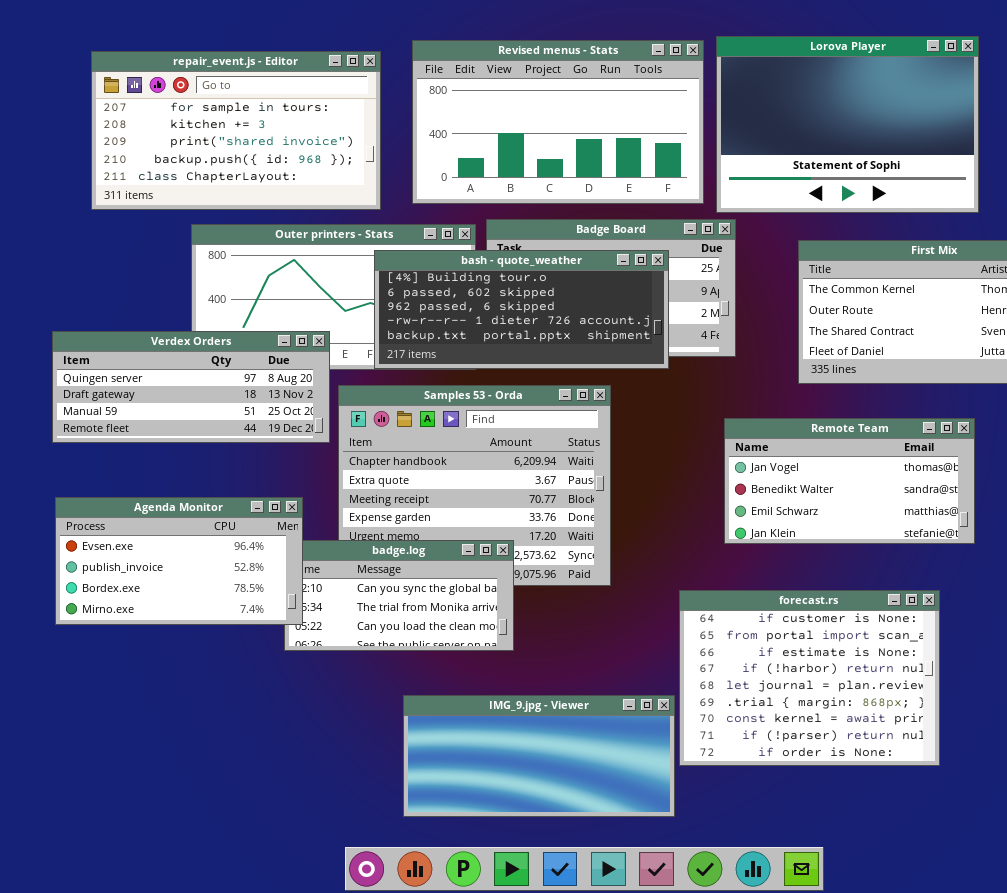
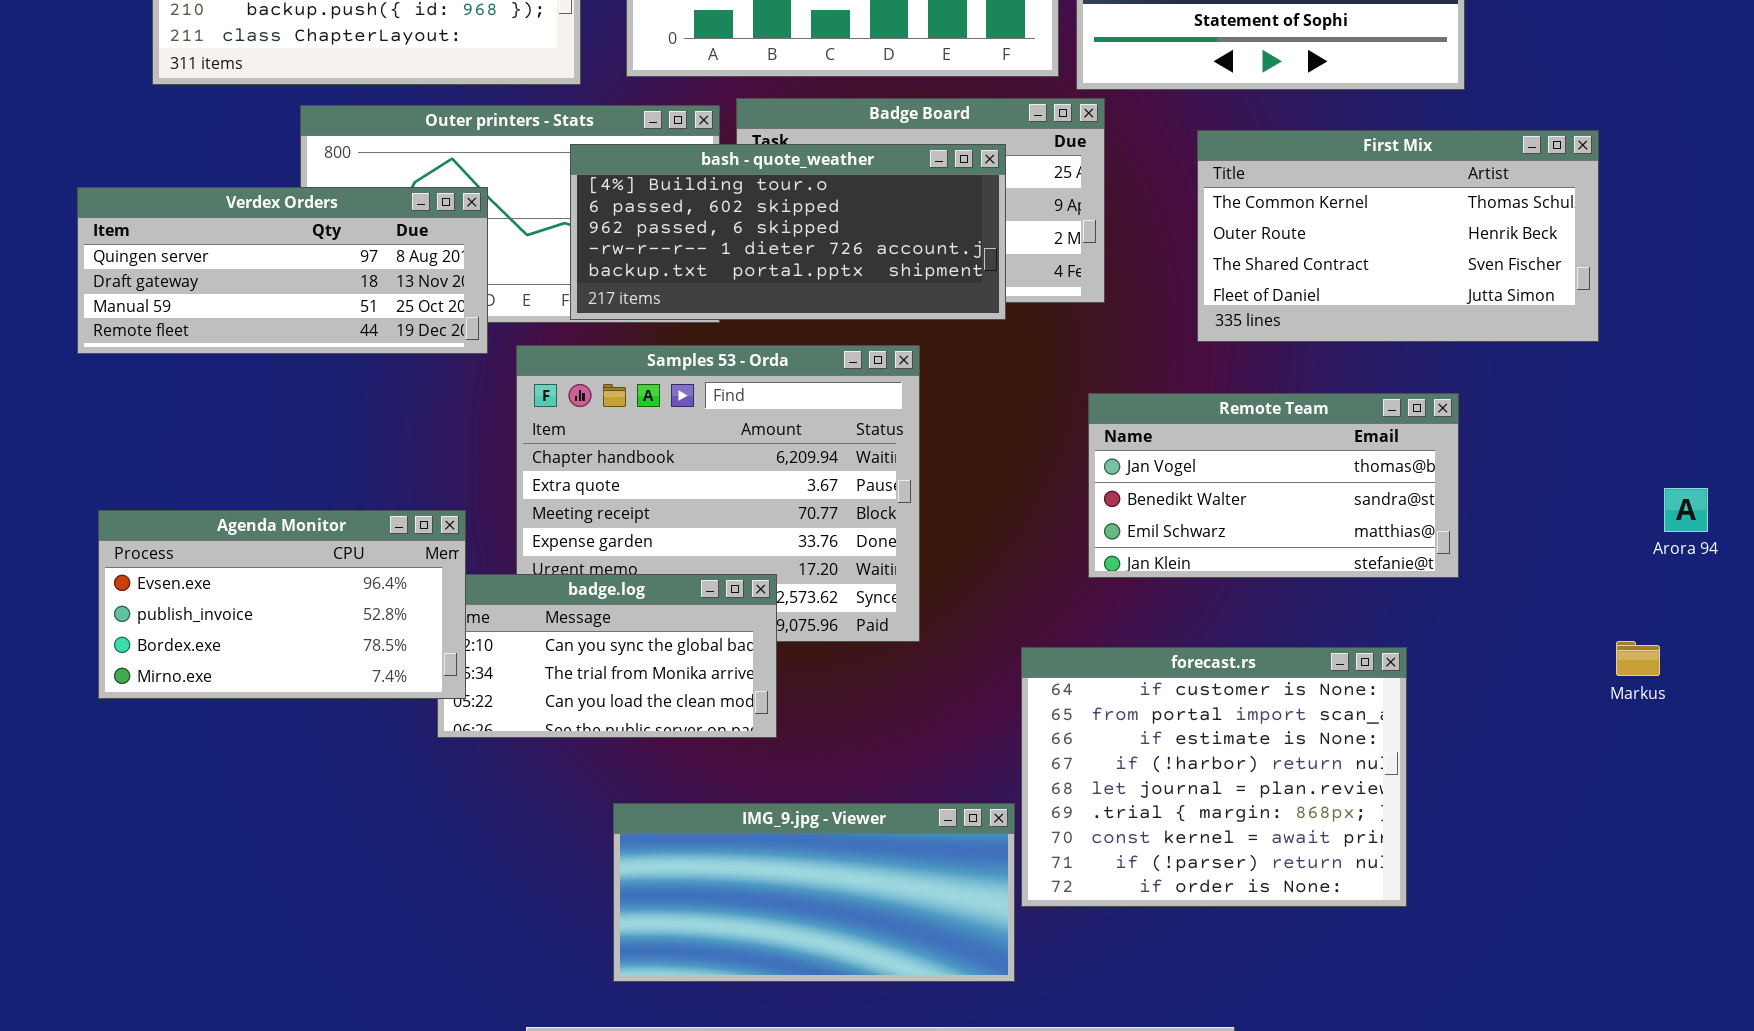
Verdex Orders: [52,331,330,443] -> [77,187,488,354], moved

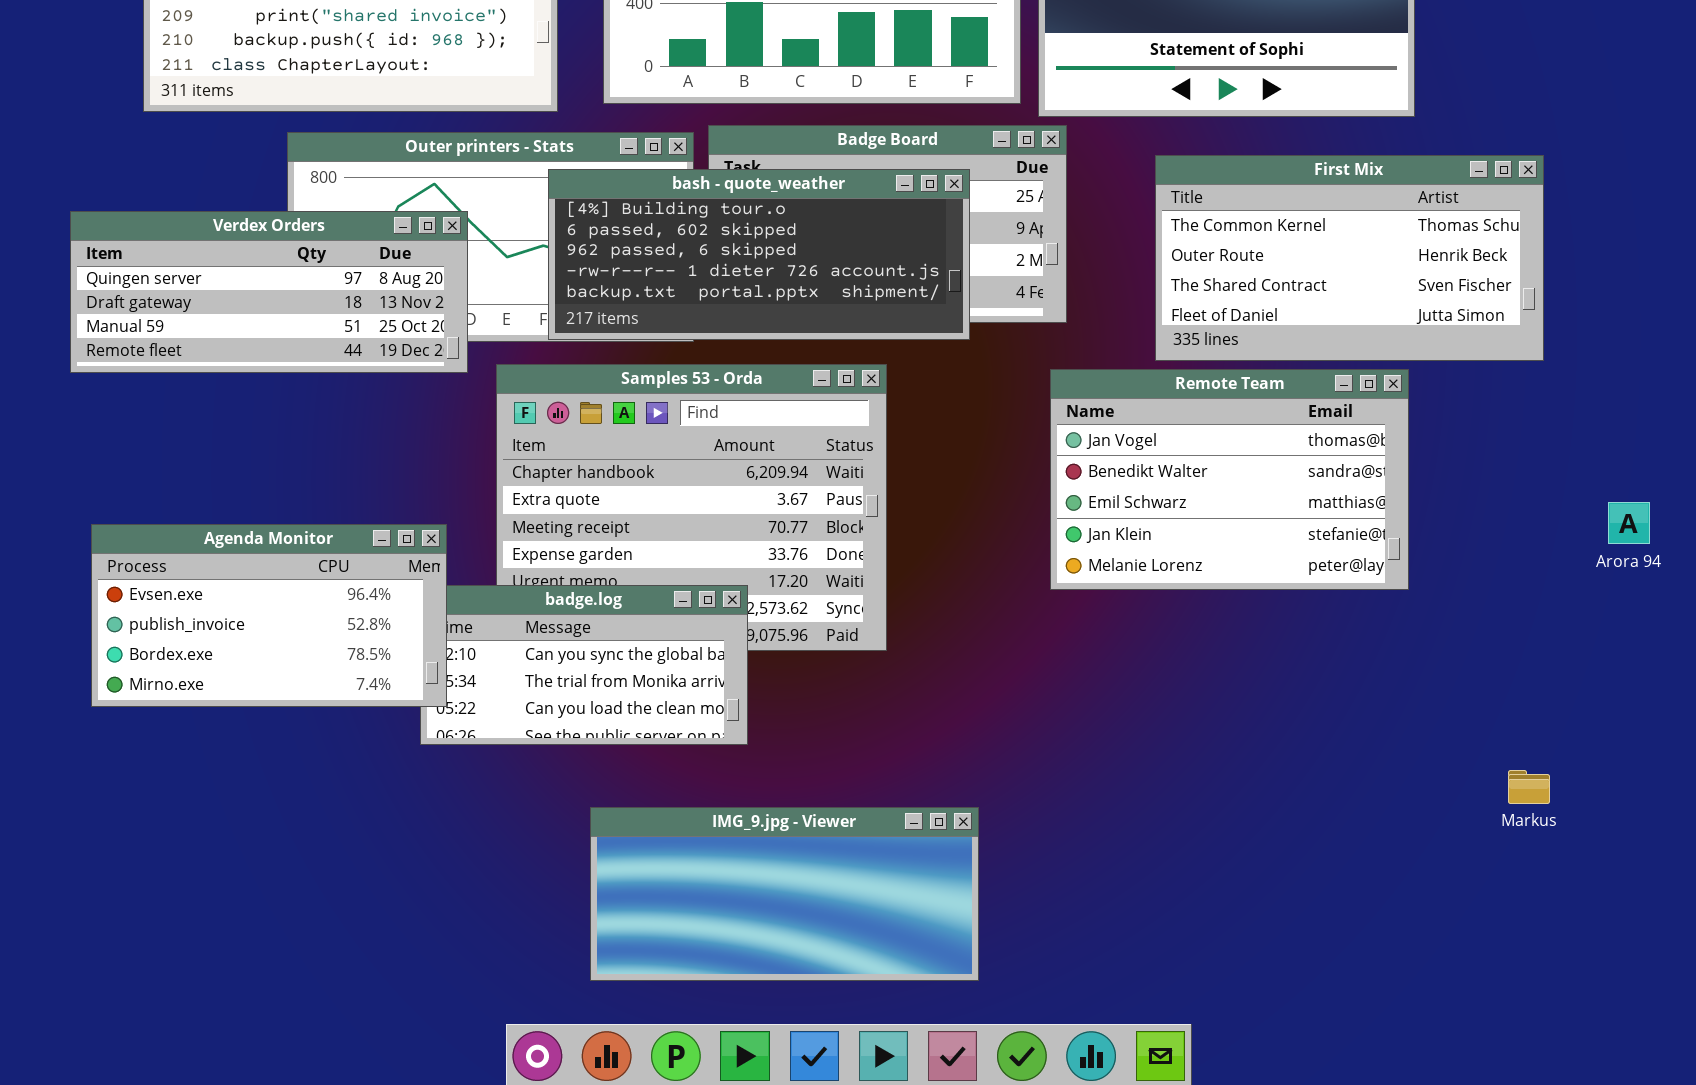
Remote Team: [1088,393,1459,578] -> [1050,369,1409,590], resized
Markus: [1616,641,1660,676] -> [1508,770,1550,804], moved
forecast.rs: [1021,647,1407,907] -> none, closed

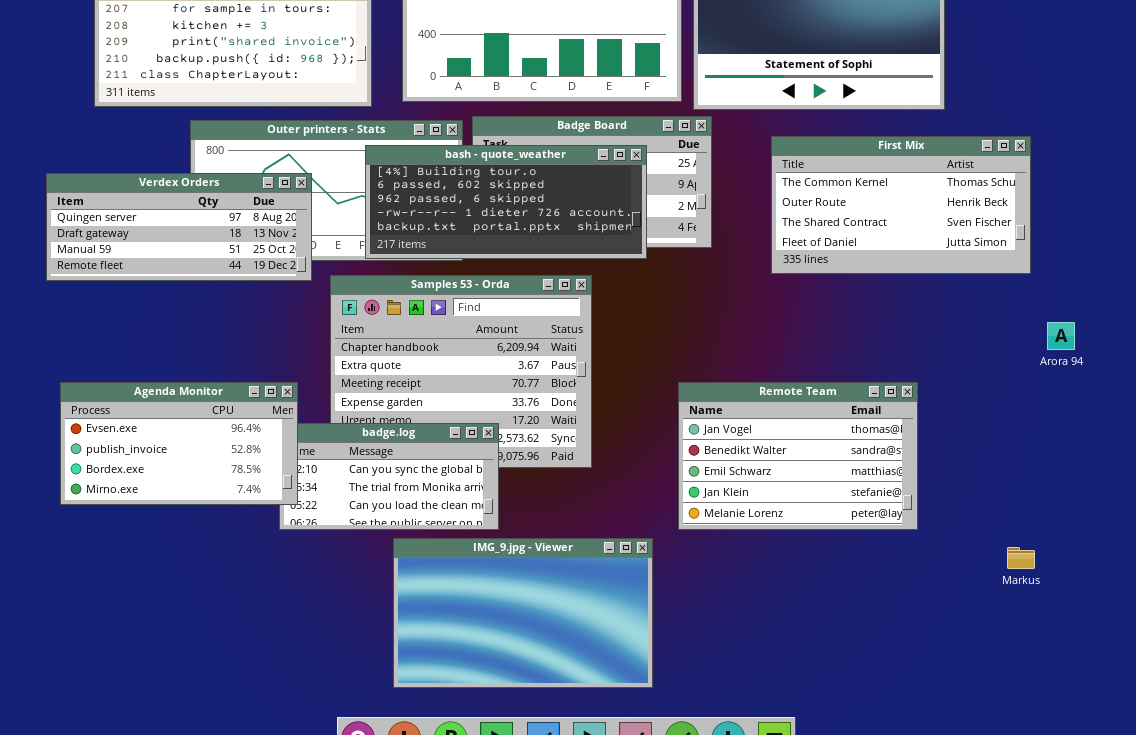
Remote Team: [1050,369,1409,590] -> [678,382,918,530], moved
Arora 94: [1608,502,1650,544] -> [1047,322,1075,350], moved
IMG_9.jpg - Viewer: [590,807,979,981] -> [393,538,653,688], resized

